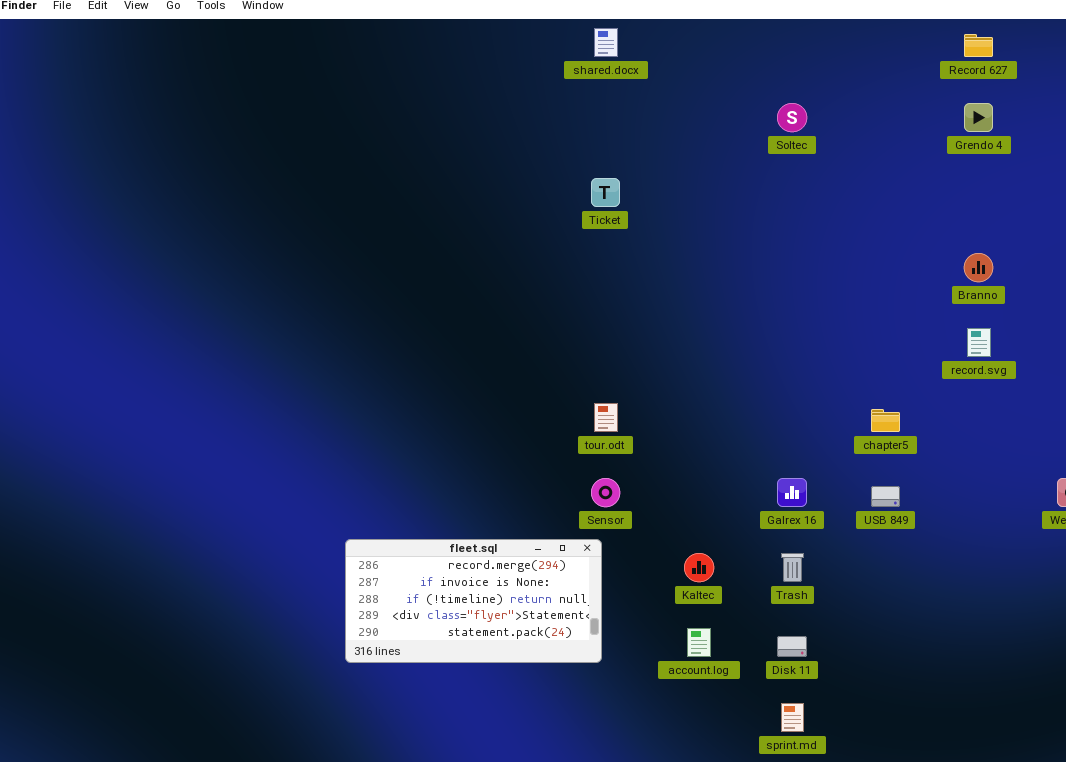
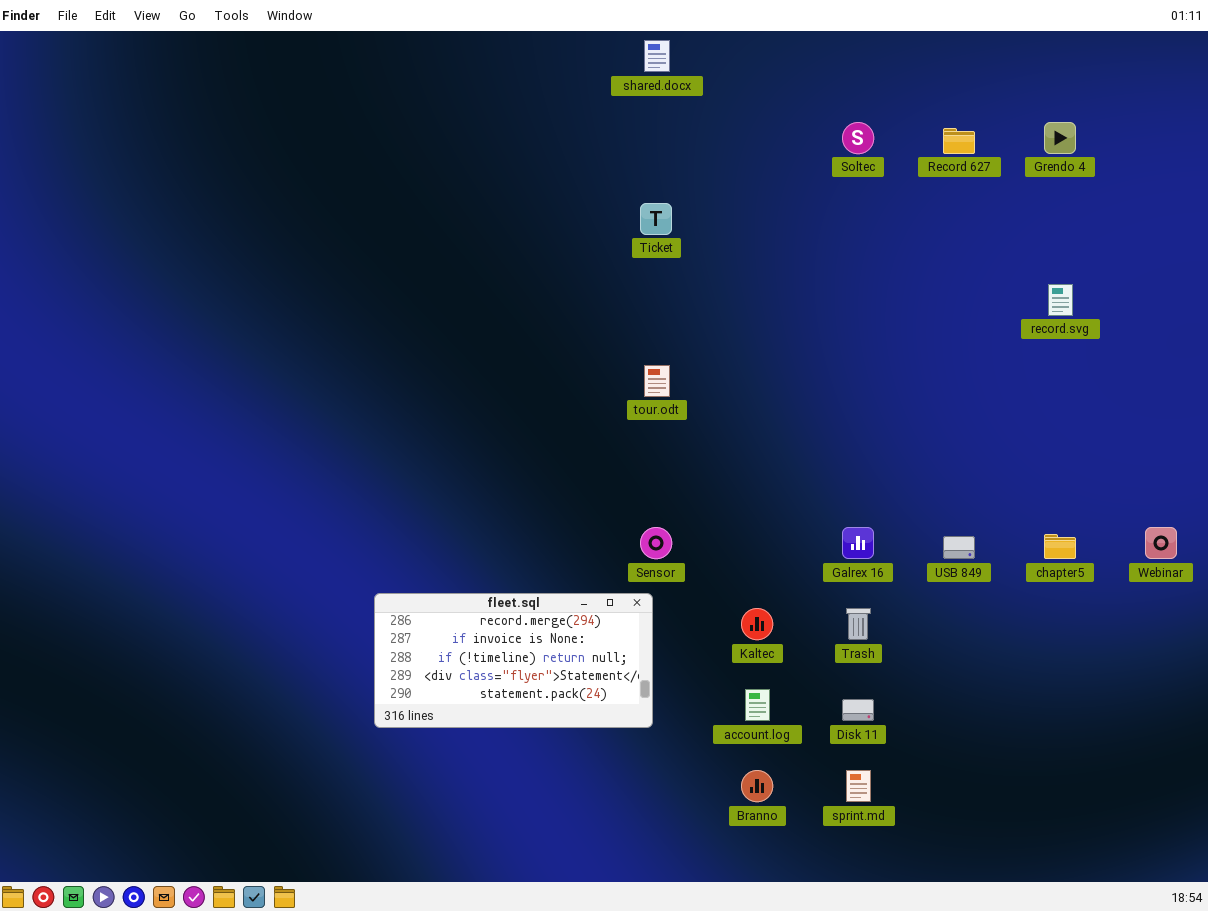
Record 627: [964,34,993,57] -> [943,128,975,154], moved
Branno: [964,253,993,282] -> [741,770,773,802], moved
record.svg: [967,328,991,357] -> [1048,284,1073,316], moved
tour.odt: [594,403,618,432] -> [644,365,670,397], moved
chapter5: [871,409,900,432] -> [1044,534,1076,559], moved

